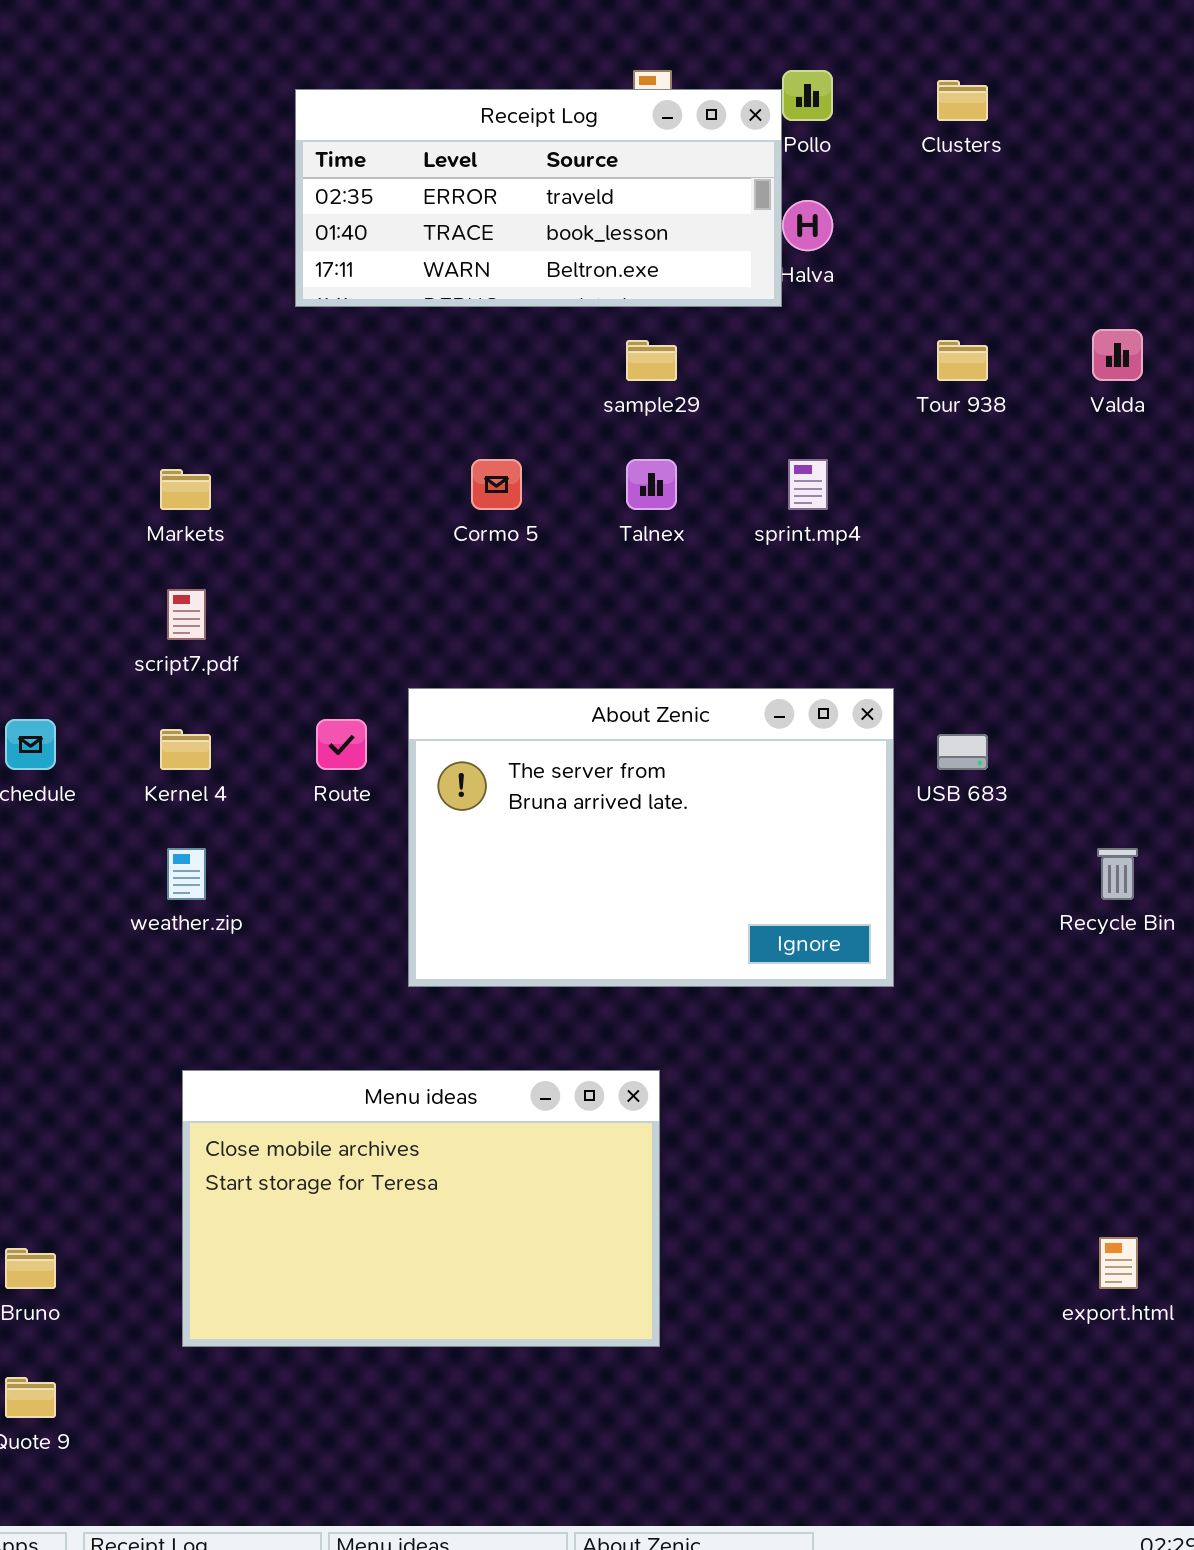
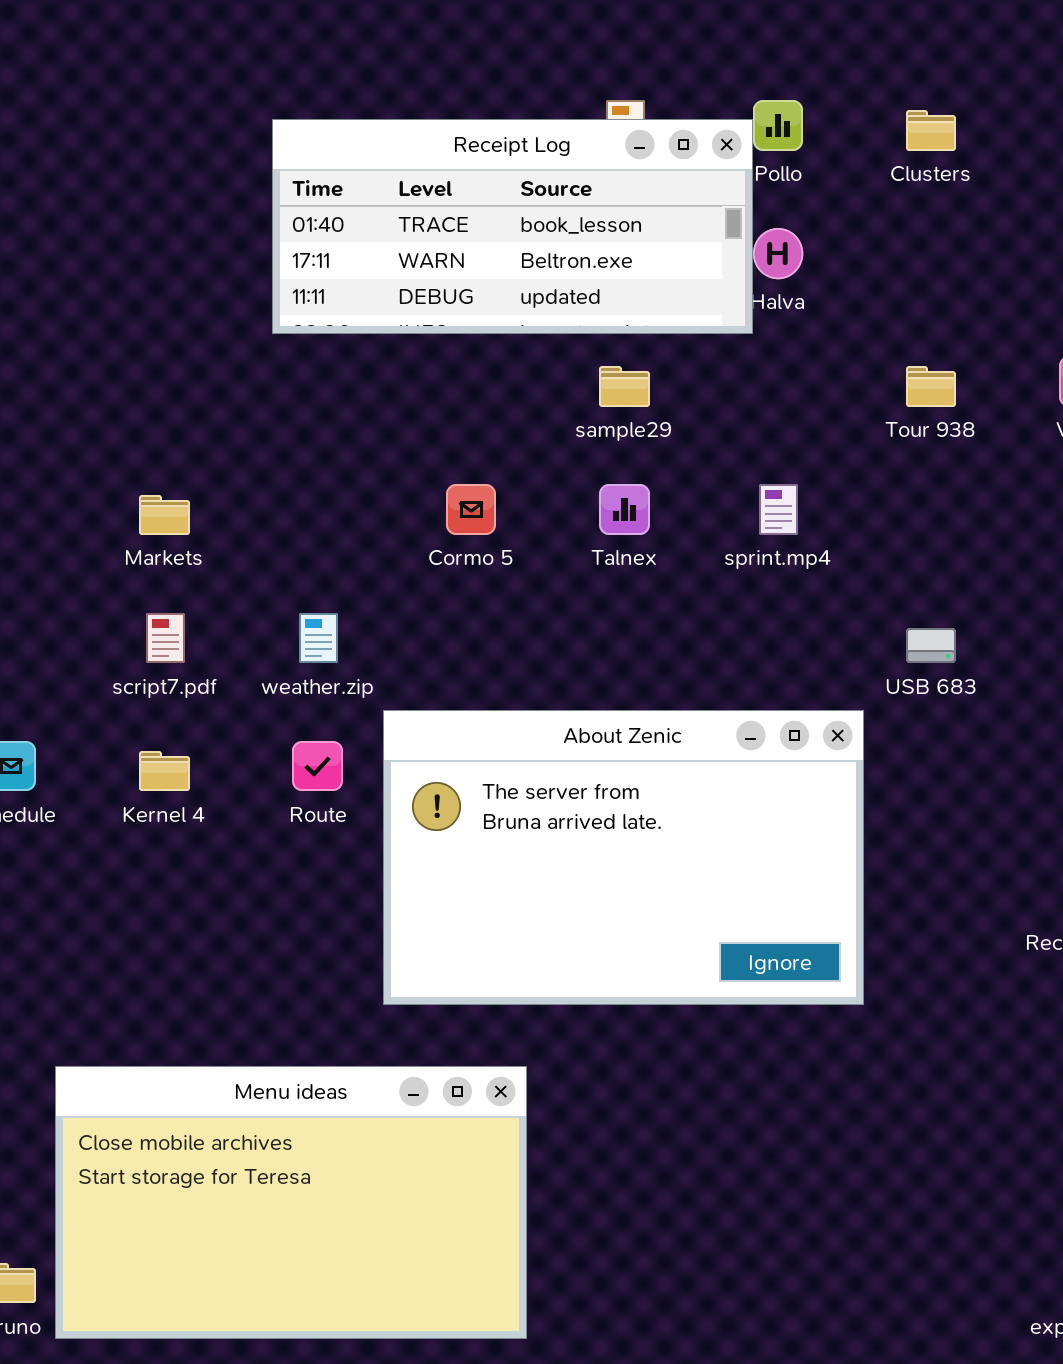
Receipt Log: [295,89,782,307] -> [272,119,753,334], scrolled down 1 row
USB 683: [937,734,988,770] -> [906,628,956,663], moved
weather.zip: [167,848,206,900] -> [299,613,338,663], moved
Menu ideas: [182,1070,660,1347] -> [55,1066,527,1339], moved

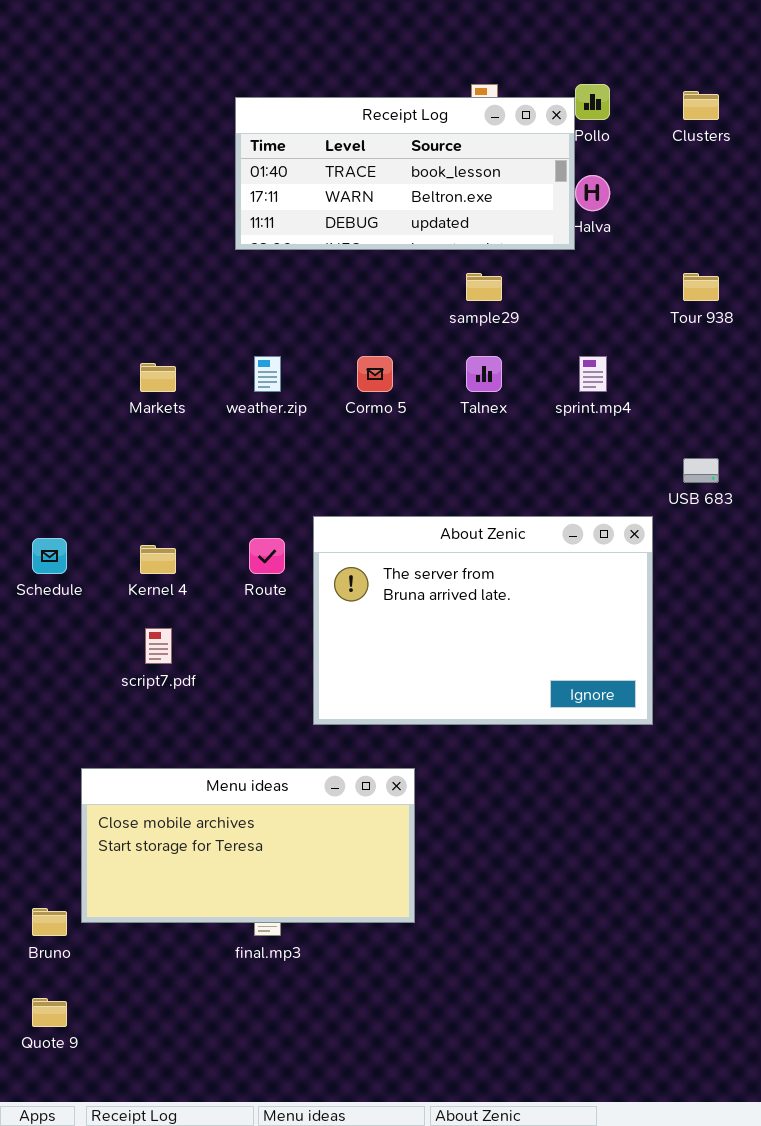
script7.pdf: [146,613,185,663] -> [145,628,172,664], moved
weather.zip: [299,613,338,663] -> [254,356,281,392], moved
Menu ideas: [55,1066,527,1339] -> [81,768,415,923], resized

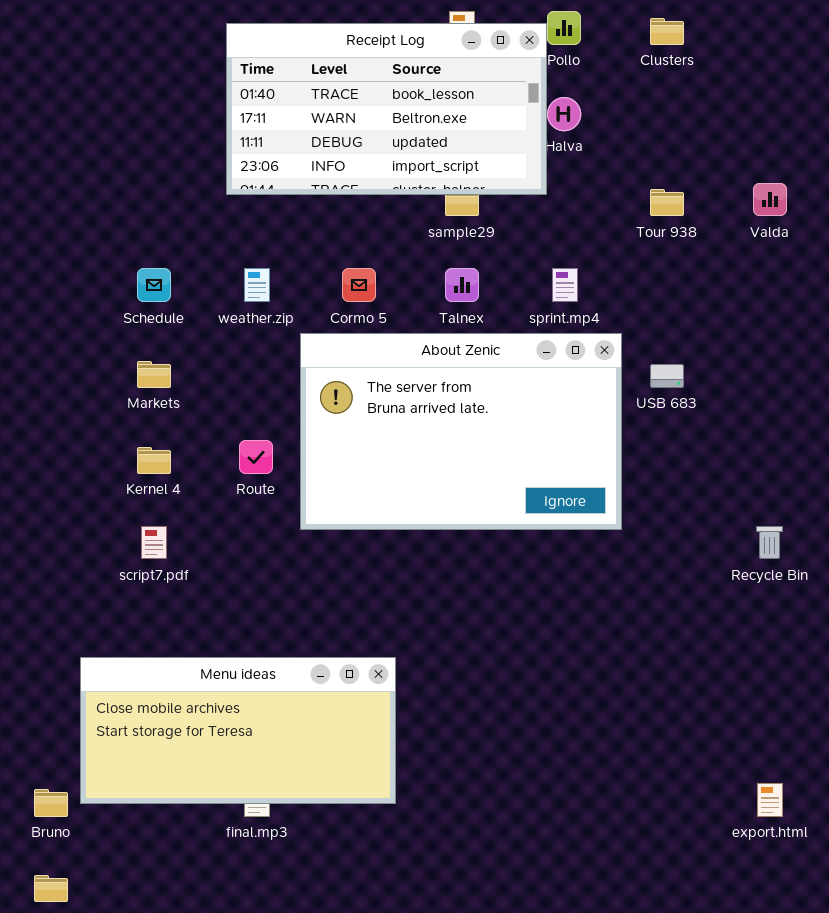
Receipt Log: [235,97,575,250] -> [226,23,547,195], resized
Markets: [140,363,176,392] -> [137,361,171,388], moved
About Zenic: [313,516,653,725] -> [300,333,622,530], moved
Schedule: [32,538,67,574] -> [137,268,171,302], moved

